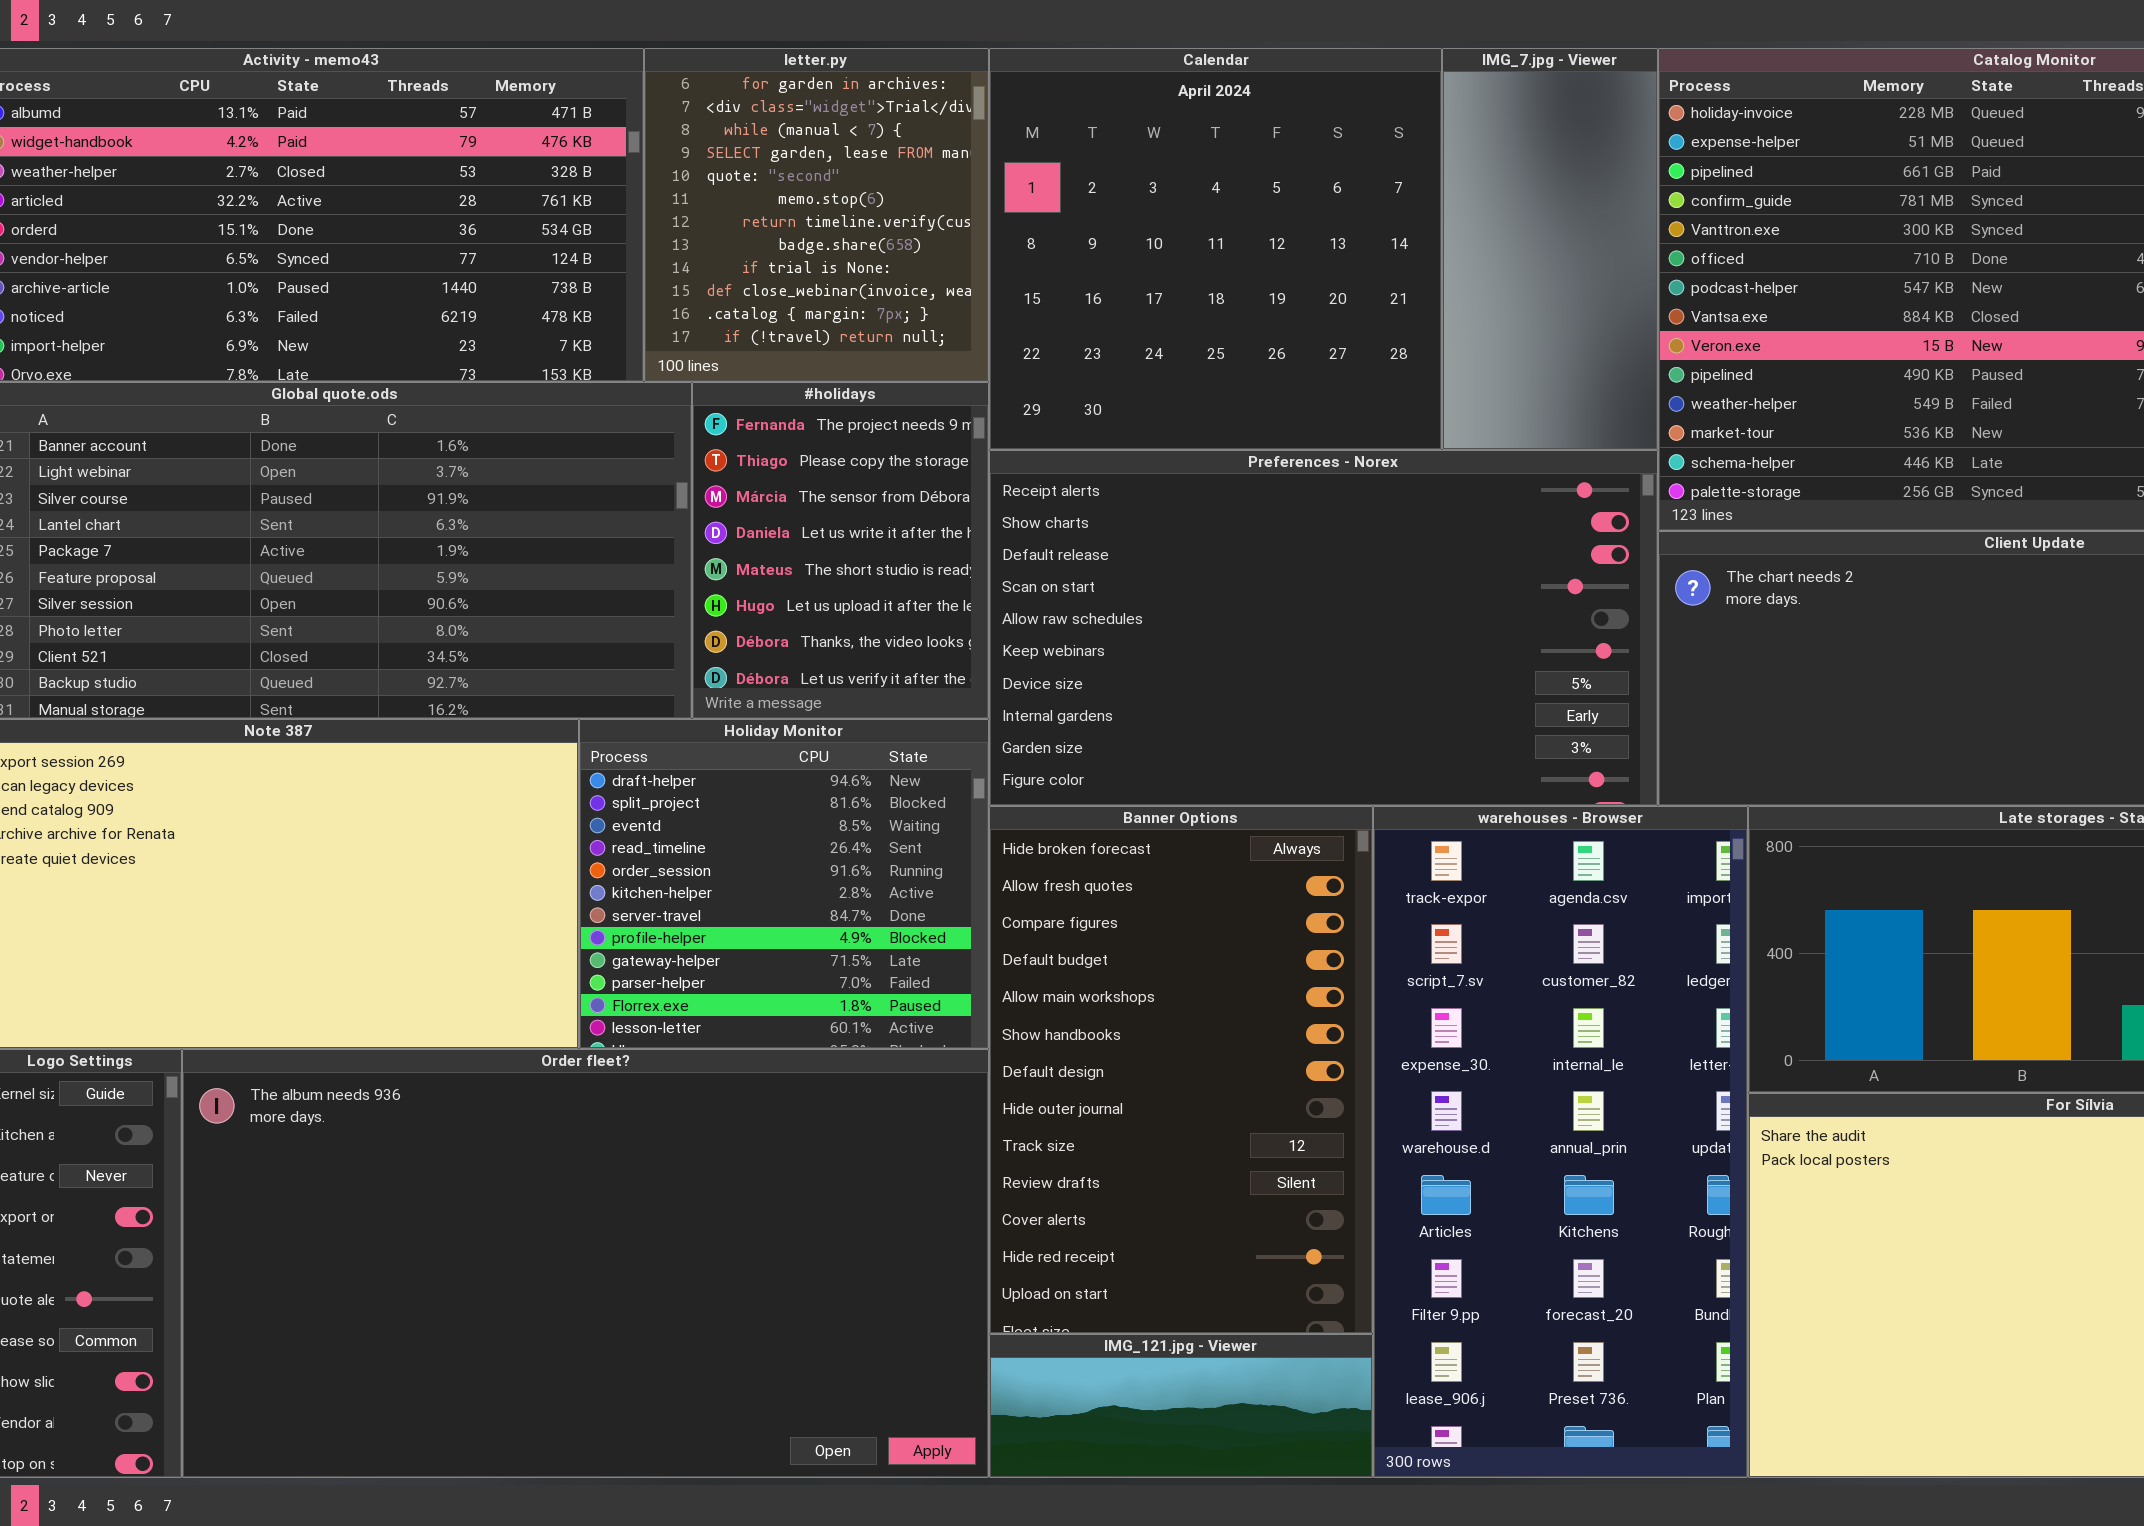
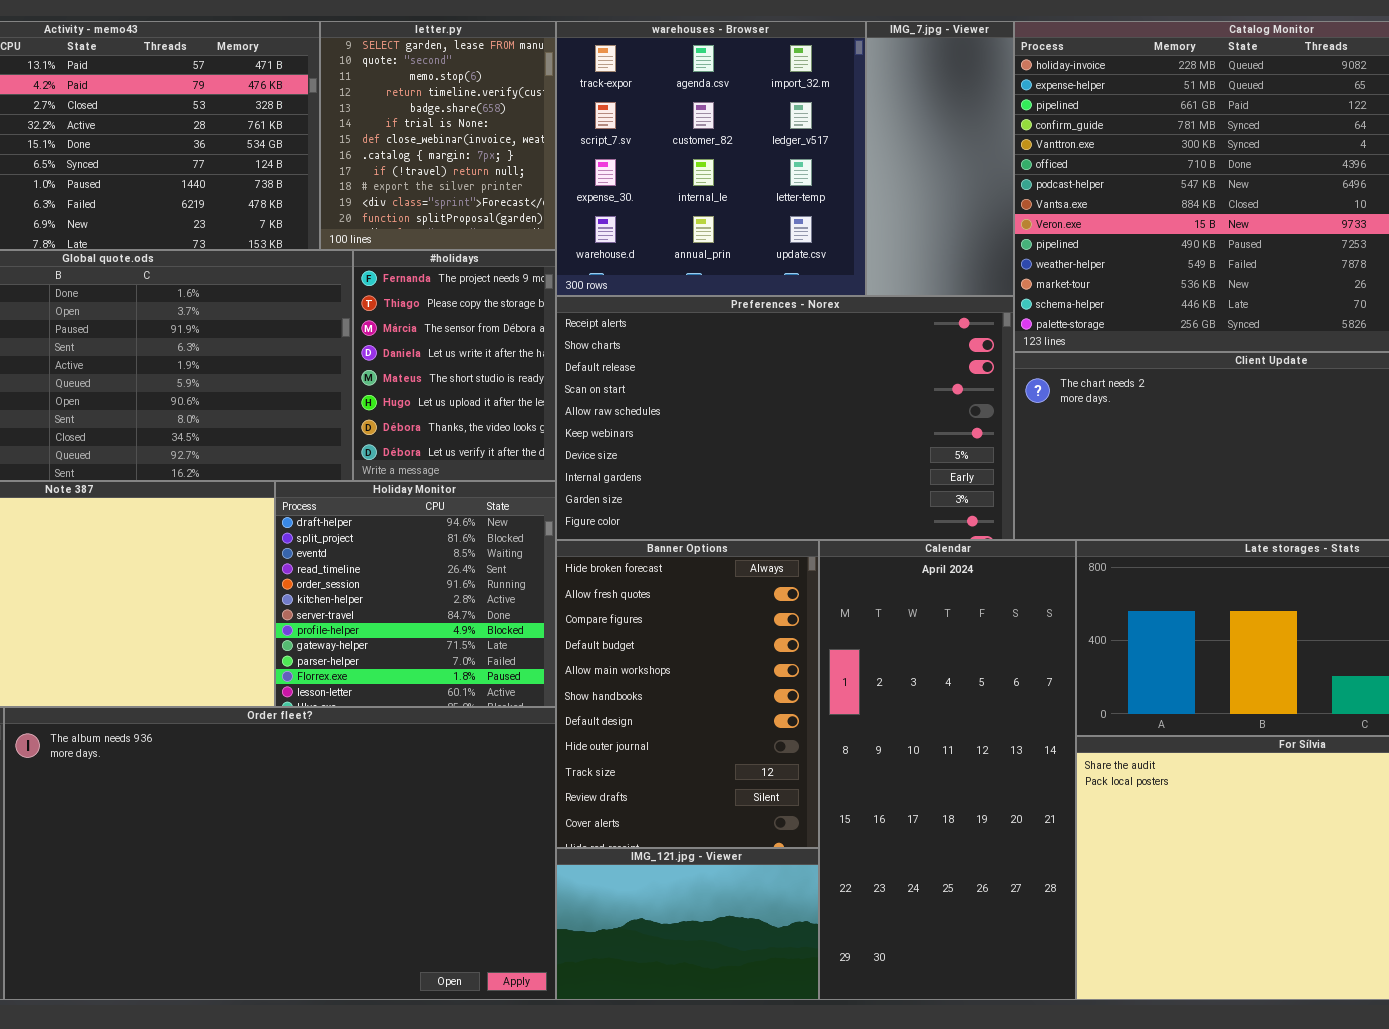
letter.py: [644,48,989,382] -> [320,21,556,250], scrolled down 3 rows
Calendar: [989,48,1442,450] -> [819,540,1076,1000], moved, resized
Banner Options: [989,806,1373,1334] -> [556,540,819,848], resized
warehouses - Browser: [1373,806,1748,1478] -> [556,21,866,296], moved, resized
IMG_121.jpg - Viewer: [989,1334,1373,1478] -> [556,848,819,1000], resized

